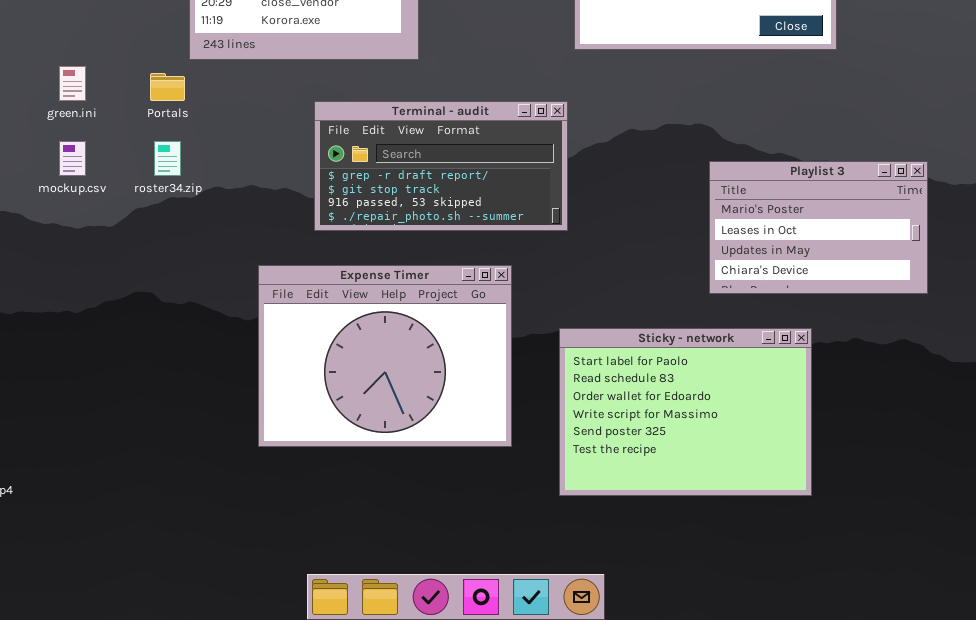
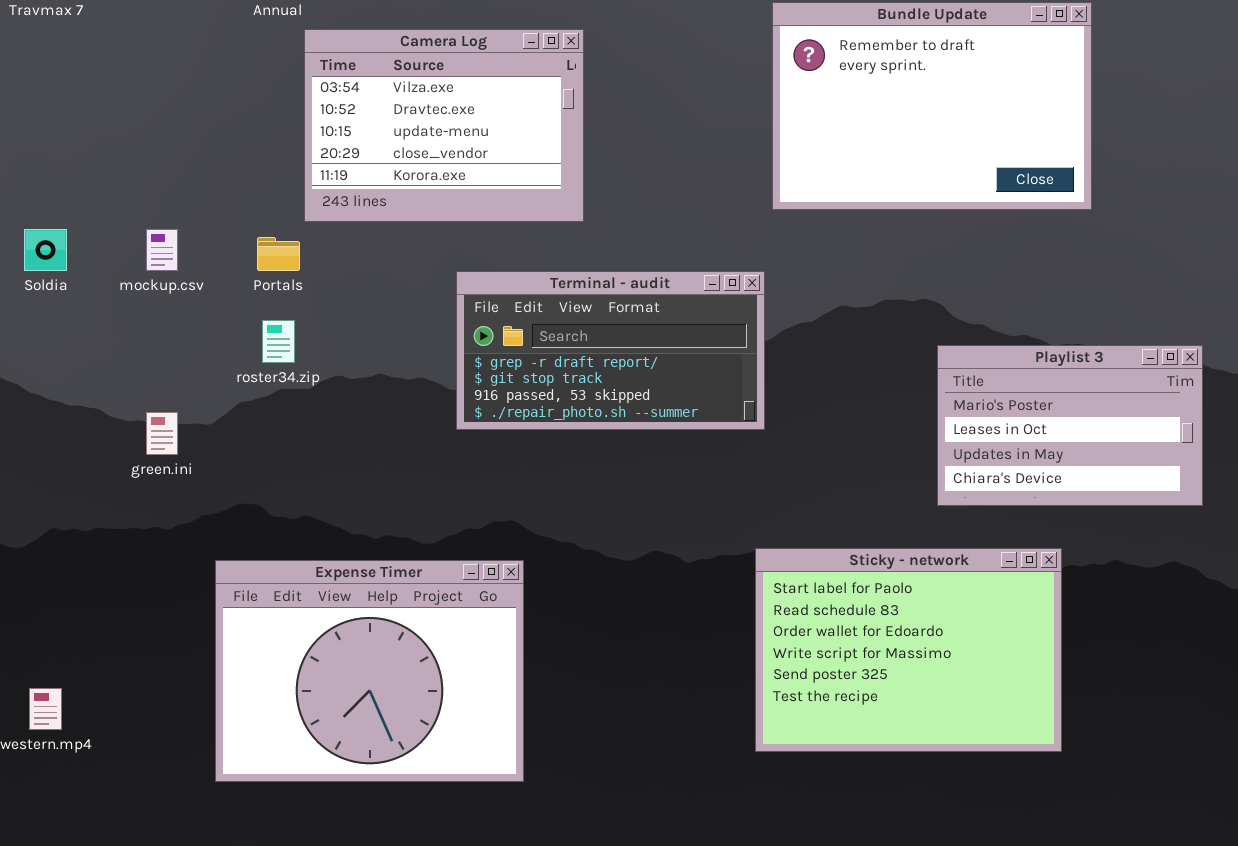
green.ini: [59,66,86,101] -> [146,412,178,455], moved
mockup.csv: [59,141,86,176] -> [146,229,178,271], moved
Expense Timer: [258,265,512,447] -> [215,560,524,782], moved

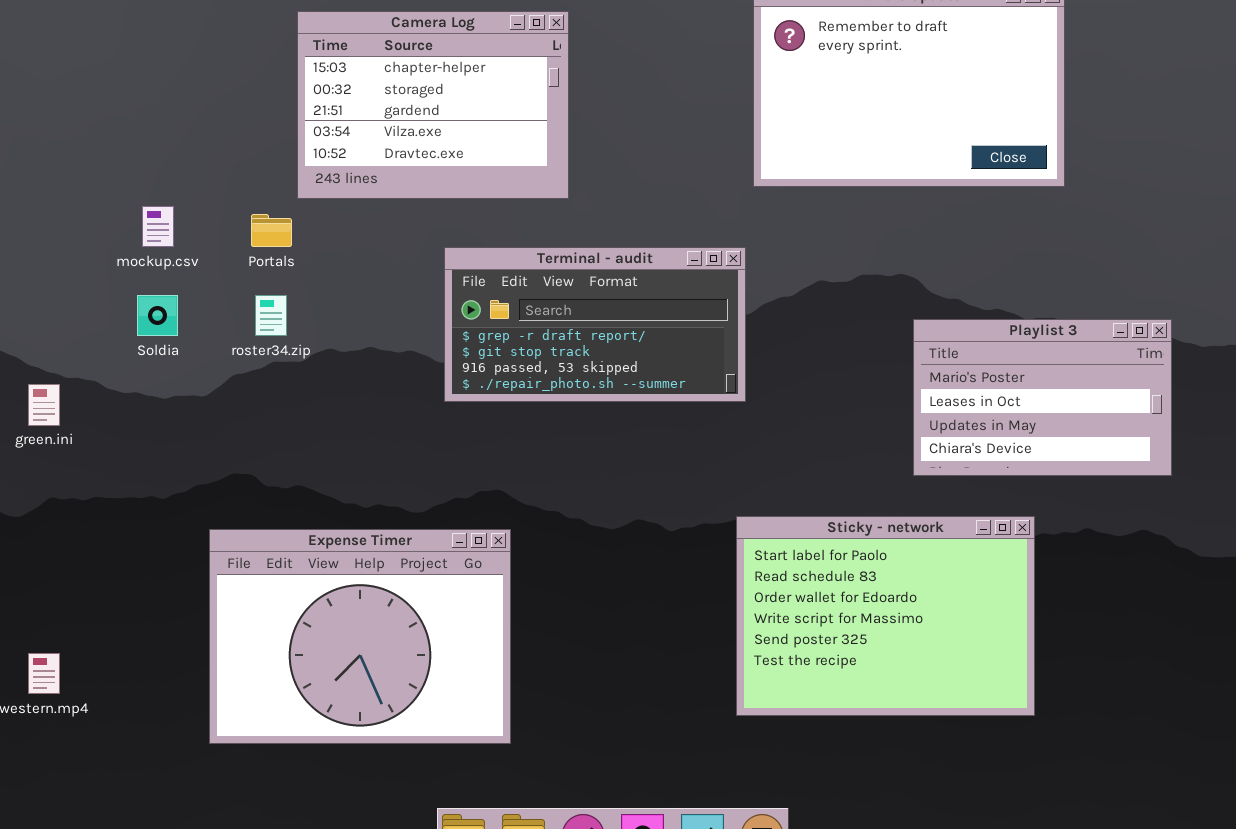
Camera Log: [304,29,584,222] -> [297,11,569,199], scrolled up 3 rows
Soldia: [24,229,67,271] -> [137,295,178,336], moved
green.ini: [146,412,178,455] -> [28,384,60,426], moved

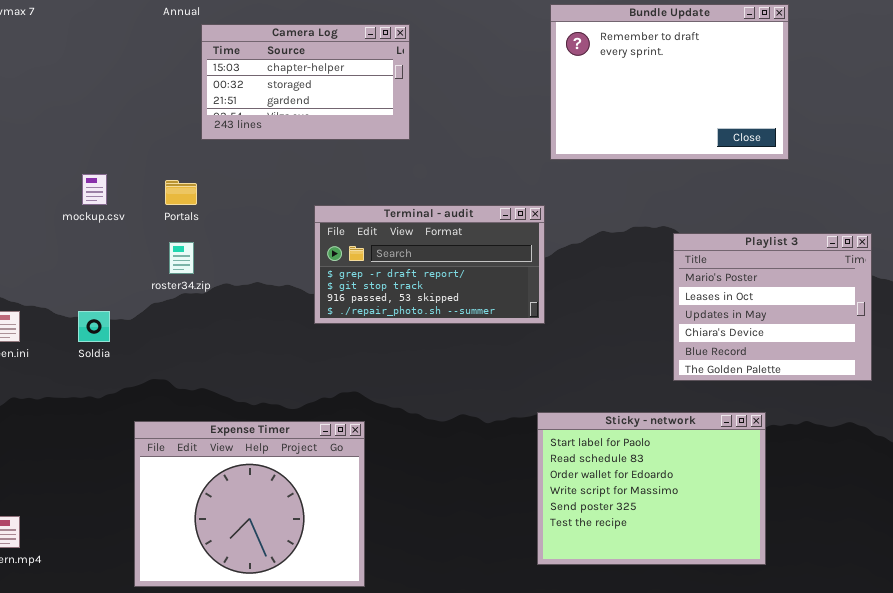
Camera Log: [297,11,569,199] -> [201,24,410,140], resized
Soldia: [137,295,178,336] -> [78,311,110,342], moved
Playlist 3: [913,319,1172,476] -> [673,233,872,381], resized

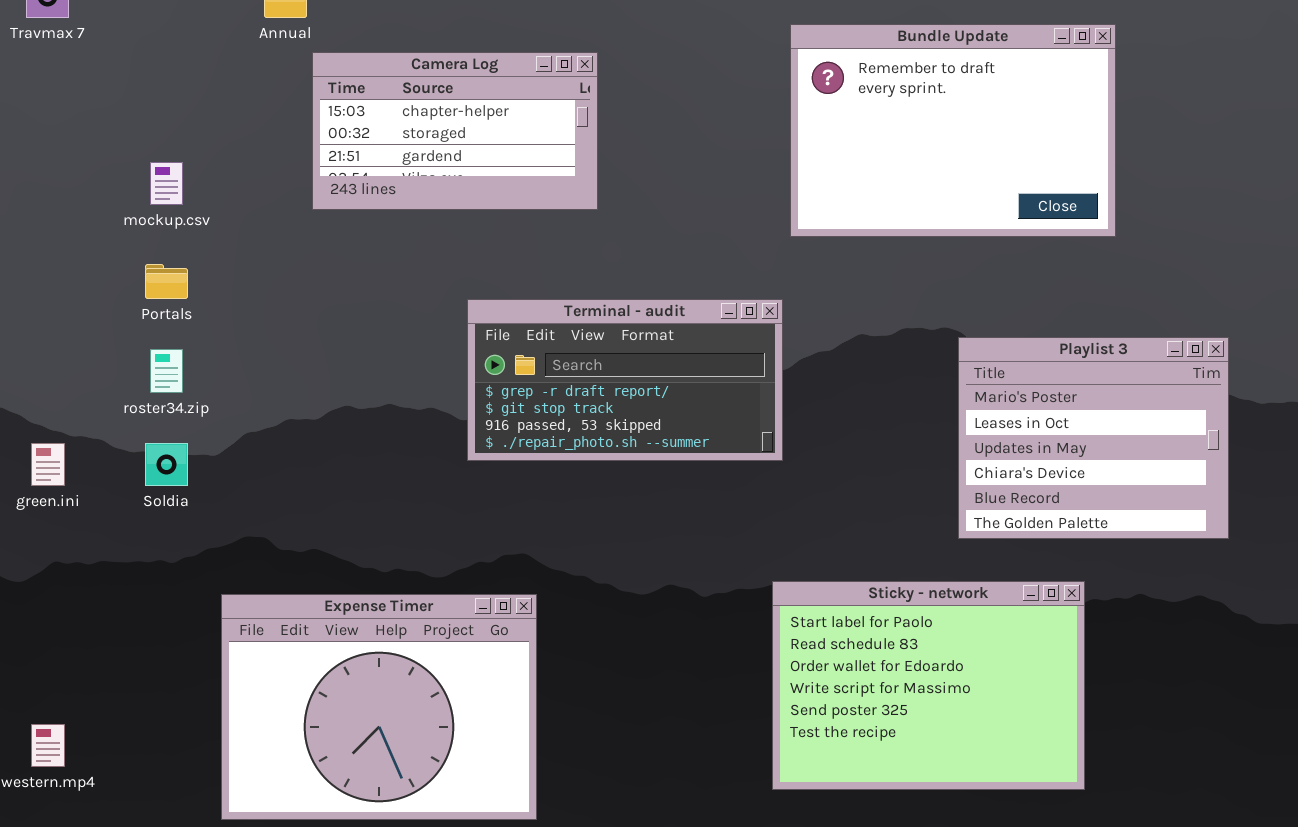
mockup.csv: [82,174,107,205] -> [150,162,183,205], moved
Portals: [165,180,197,205] -> [145,264,188,299], moved
roster34.zip: [169,242,194,274] -> [150,349,183,393], moved

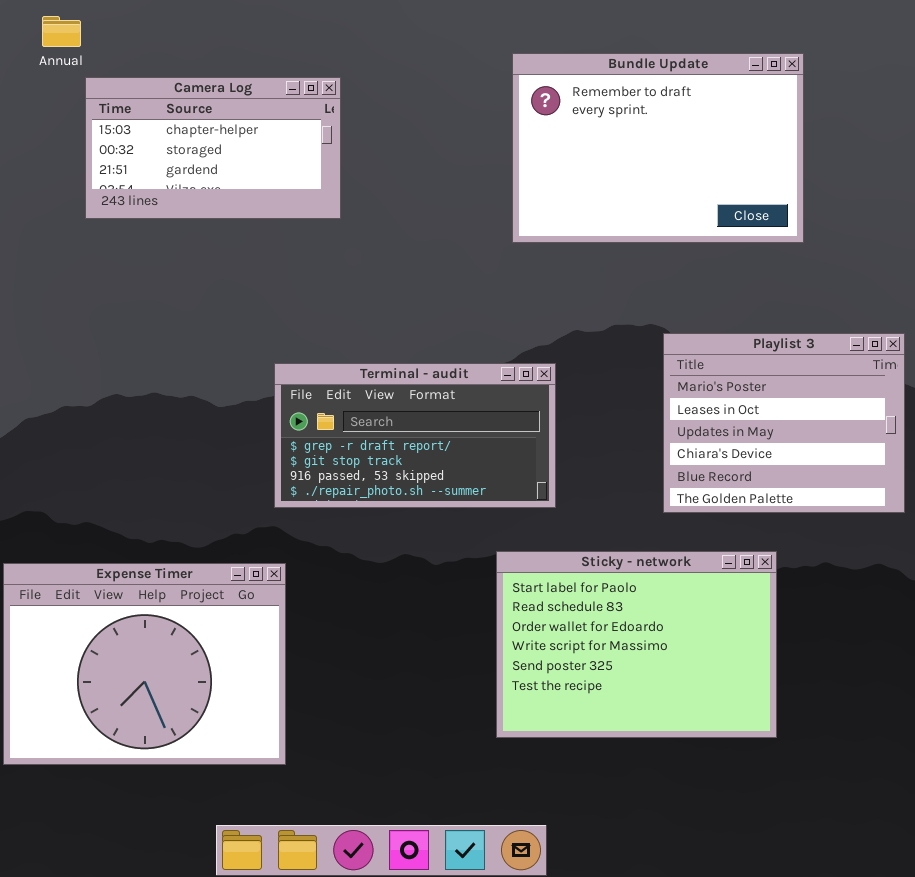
Terminal - audit: [467,299,783,461] -> [274,363,556,508], moved

